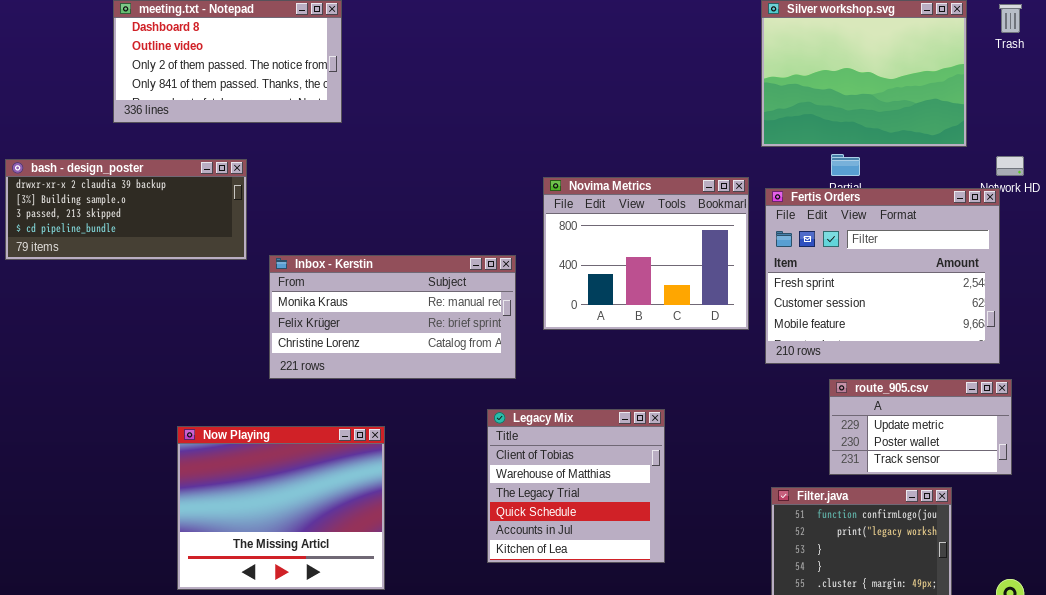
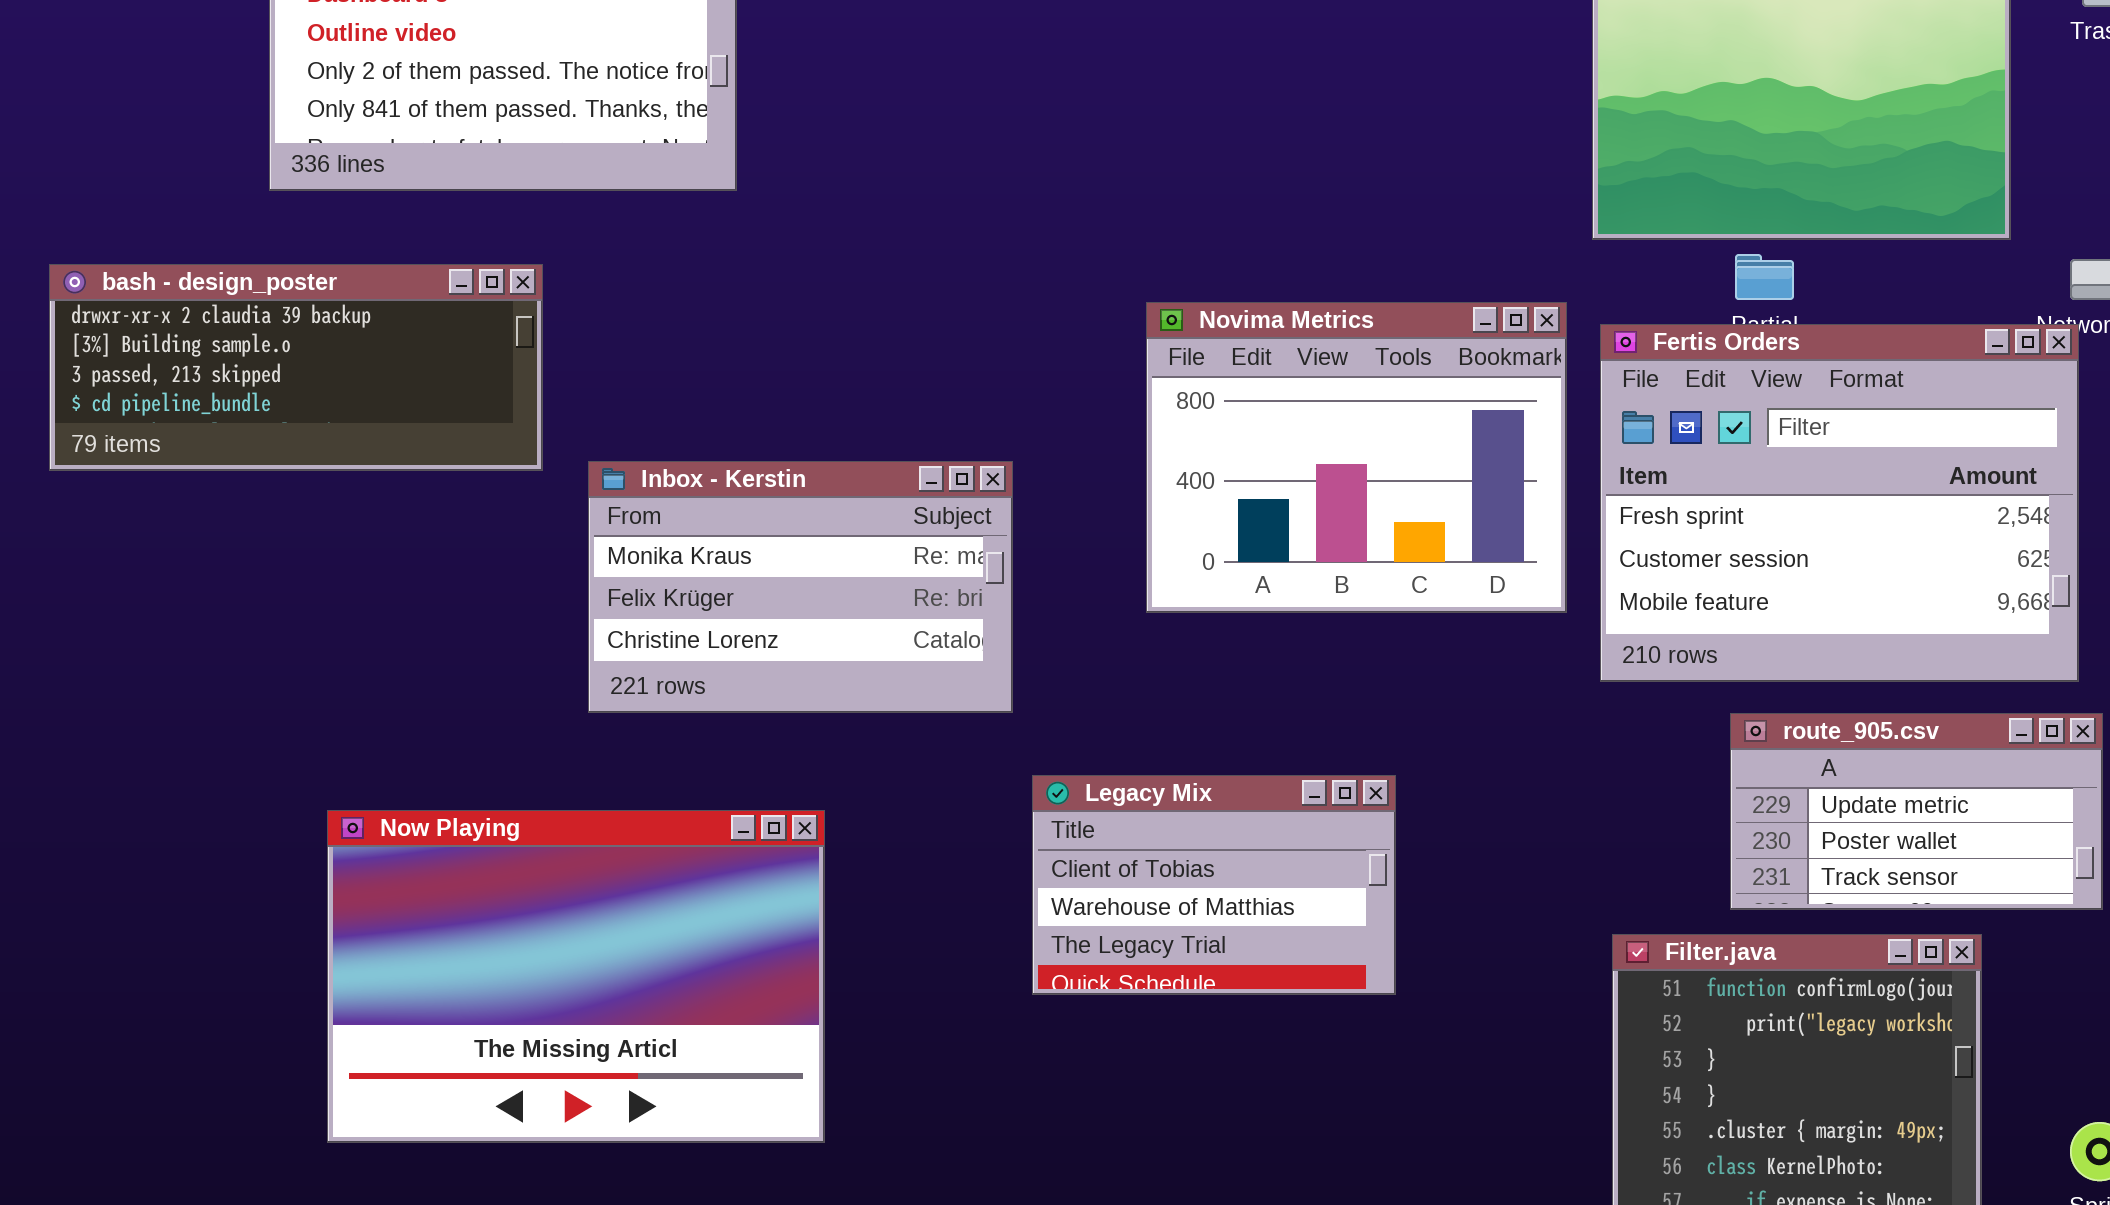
Inbox - Kerstin: [269,255,516,379] -> [588,461,1013,713], resized
Legacy Mix: [487,409,665,563] -> [1032,775,1396,995], resized
Now Playing: [177,426,385,590] -> [327,810,825,1143], resized

